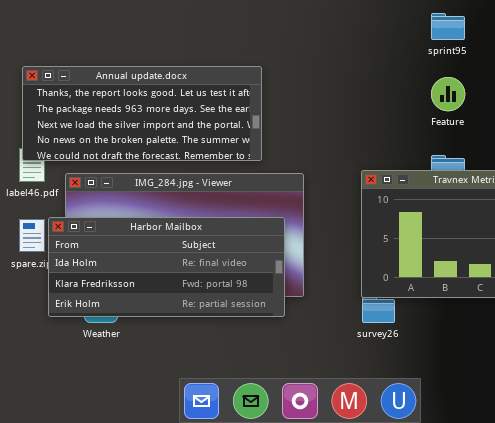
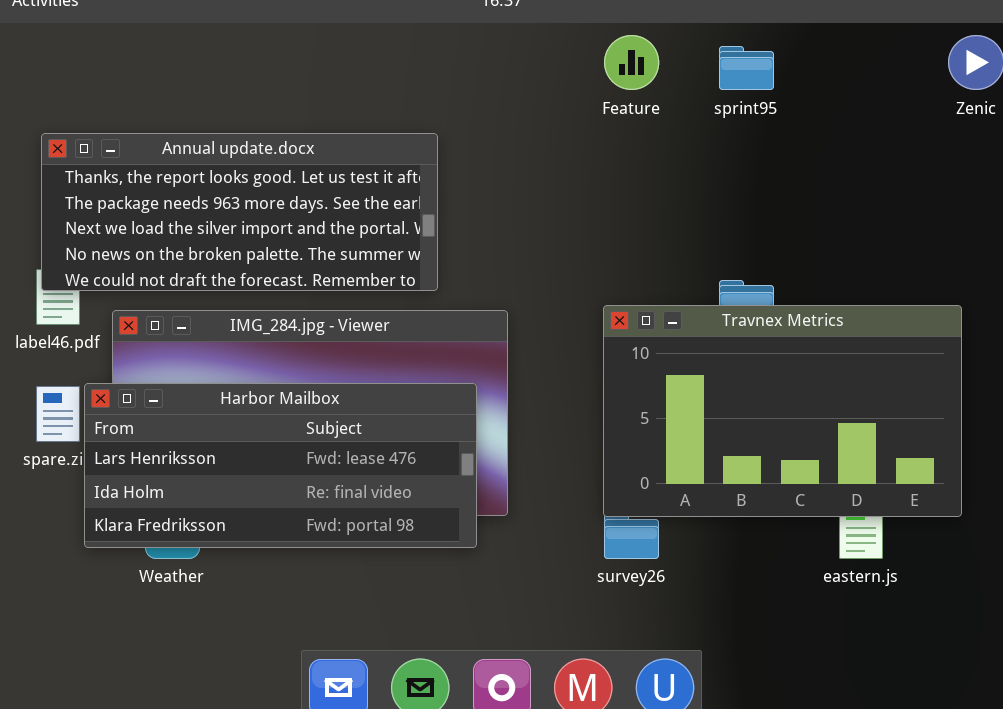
Feature: [431,77,465,111] -> [604,35,659,90], moved
Harbor Mailbox: [48,217,285,317] -> [84,383,477,548], scrolled up 1 row

